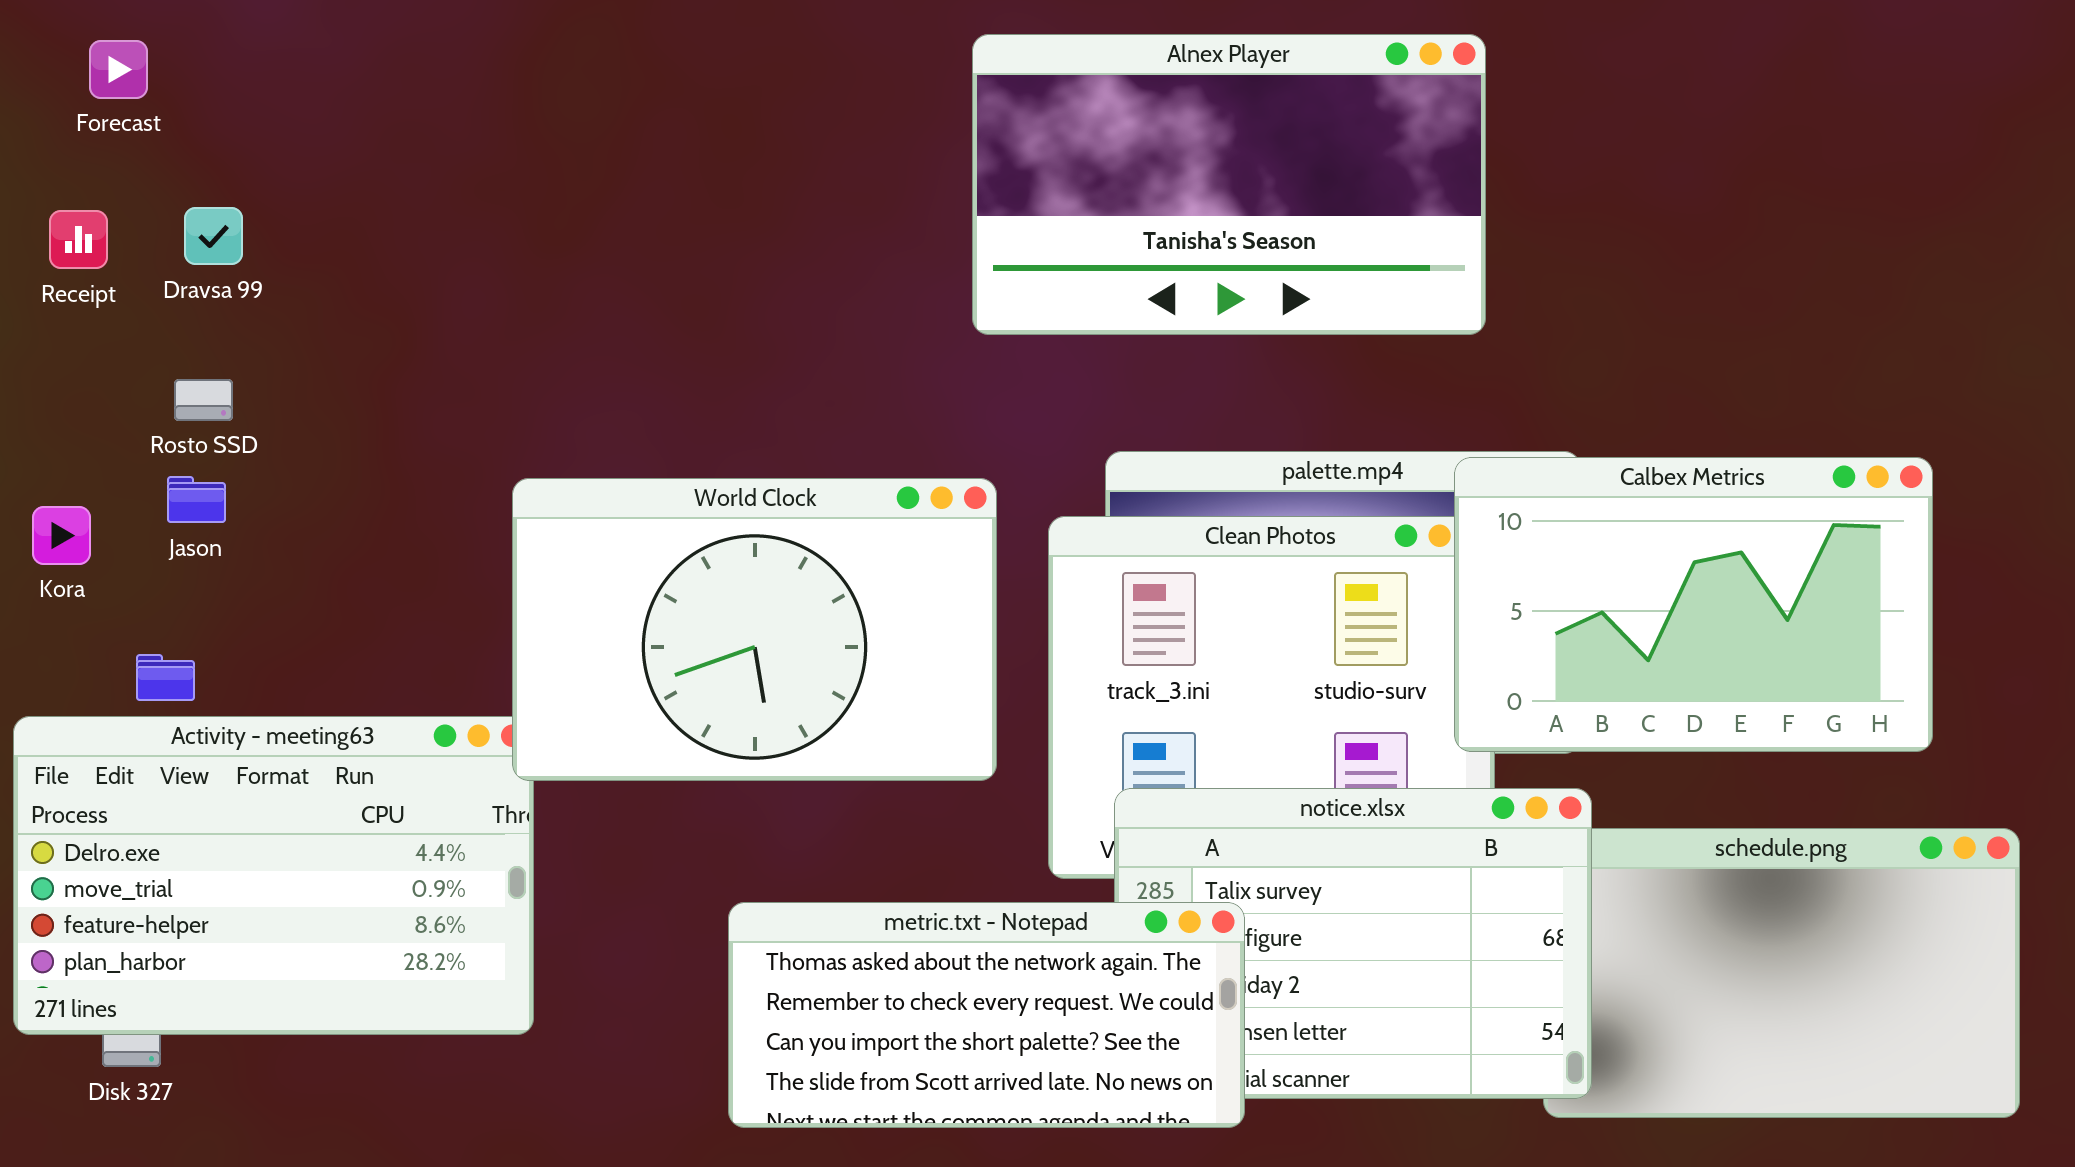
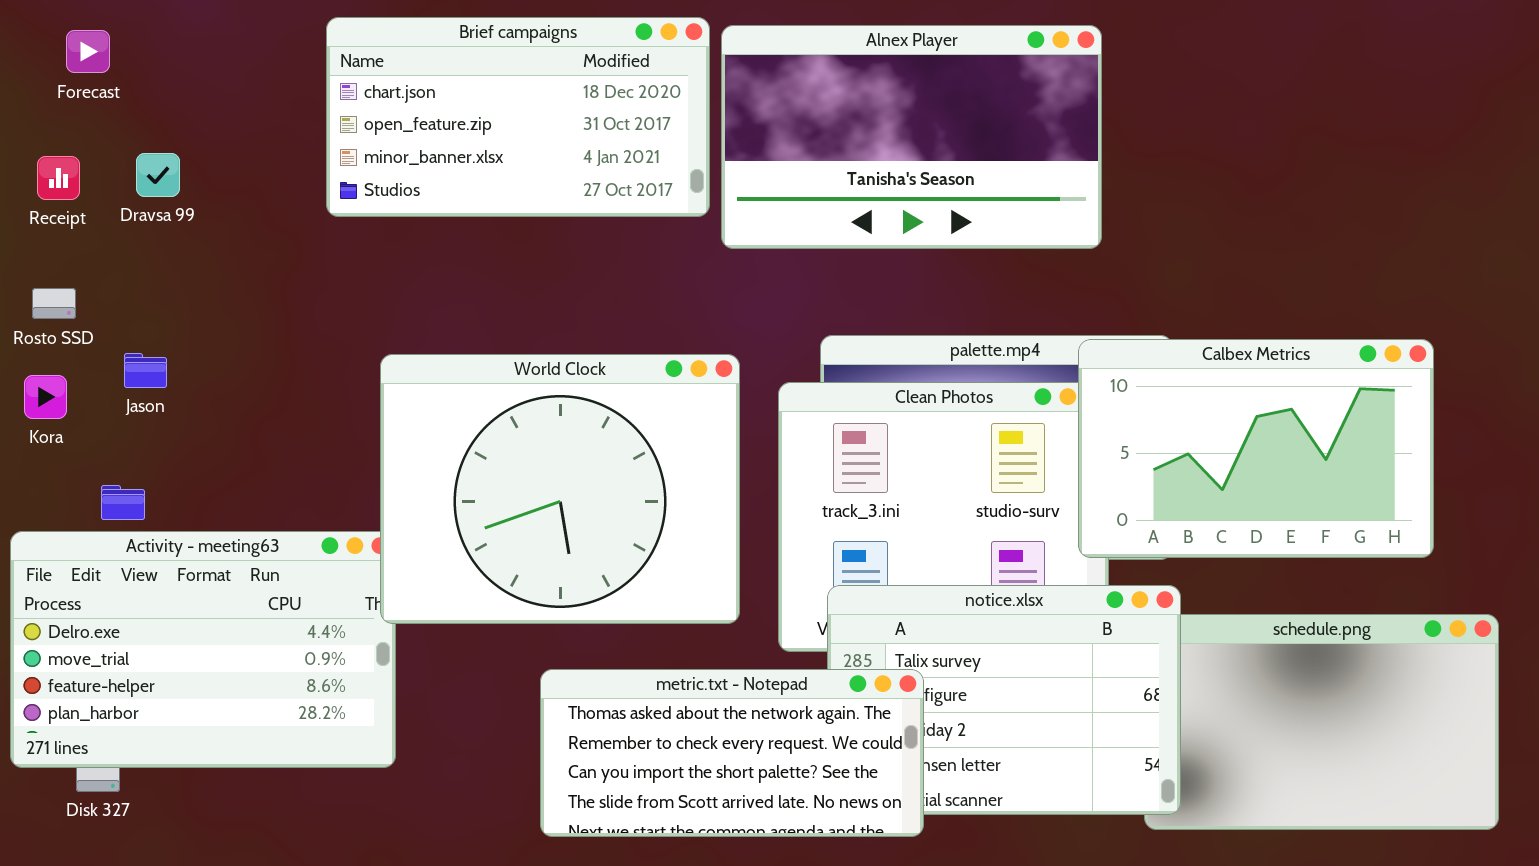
Brief campaigns: none -> [326,17,710,217], opened
Rosto SSD: [174,379,233,421] -> [32,288,76,319], moved
World Clock: [512,478,997,781] -> [380,354,740,624], resized

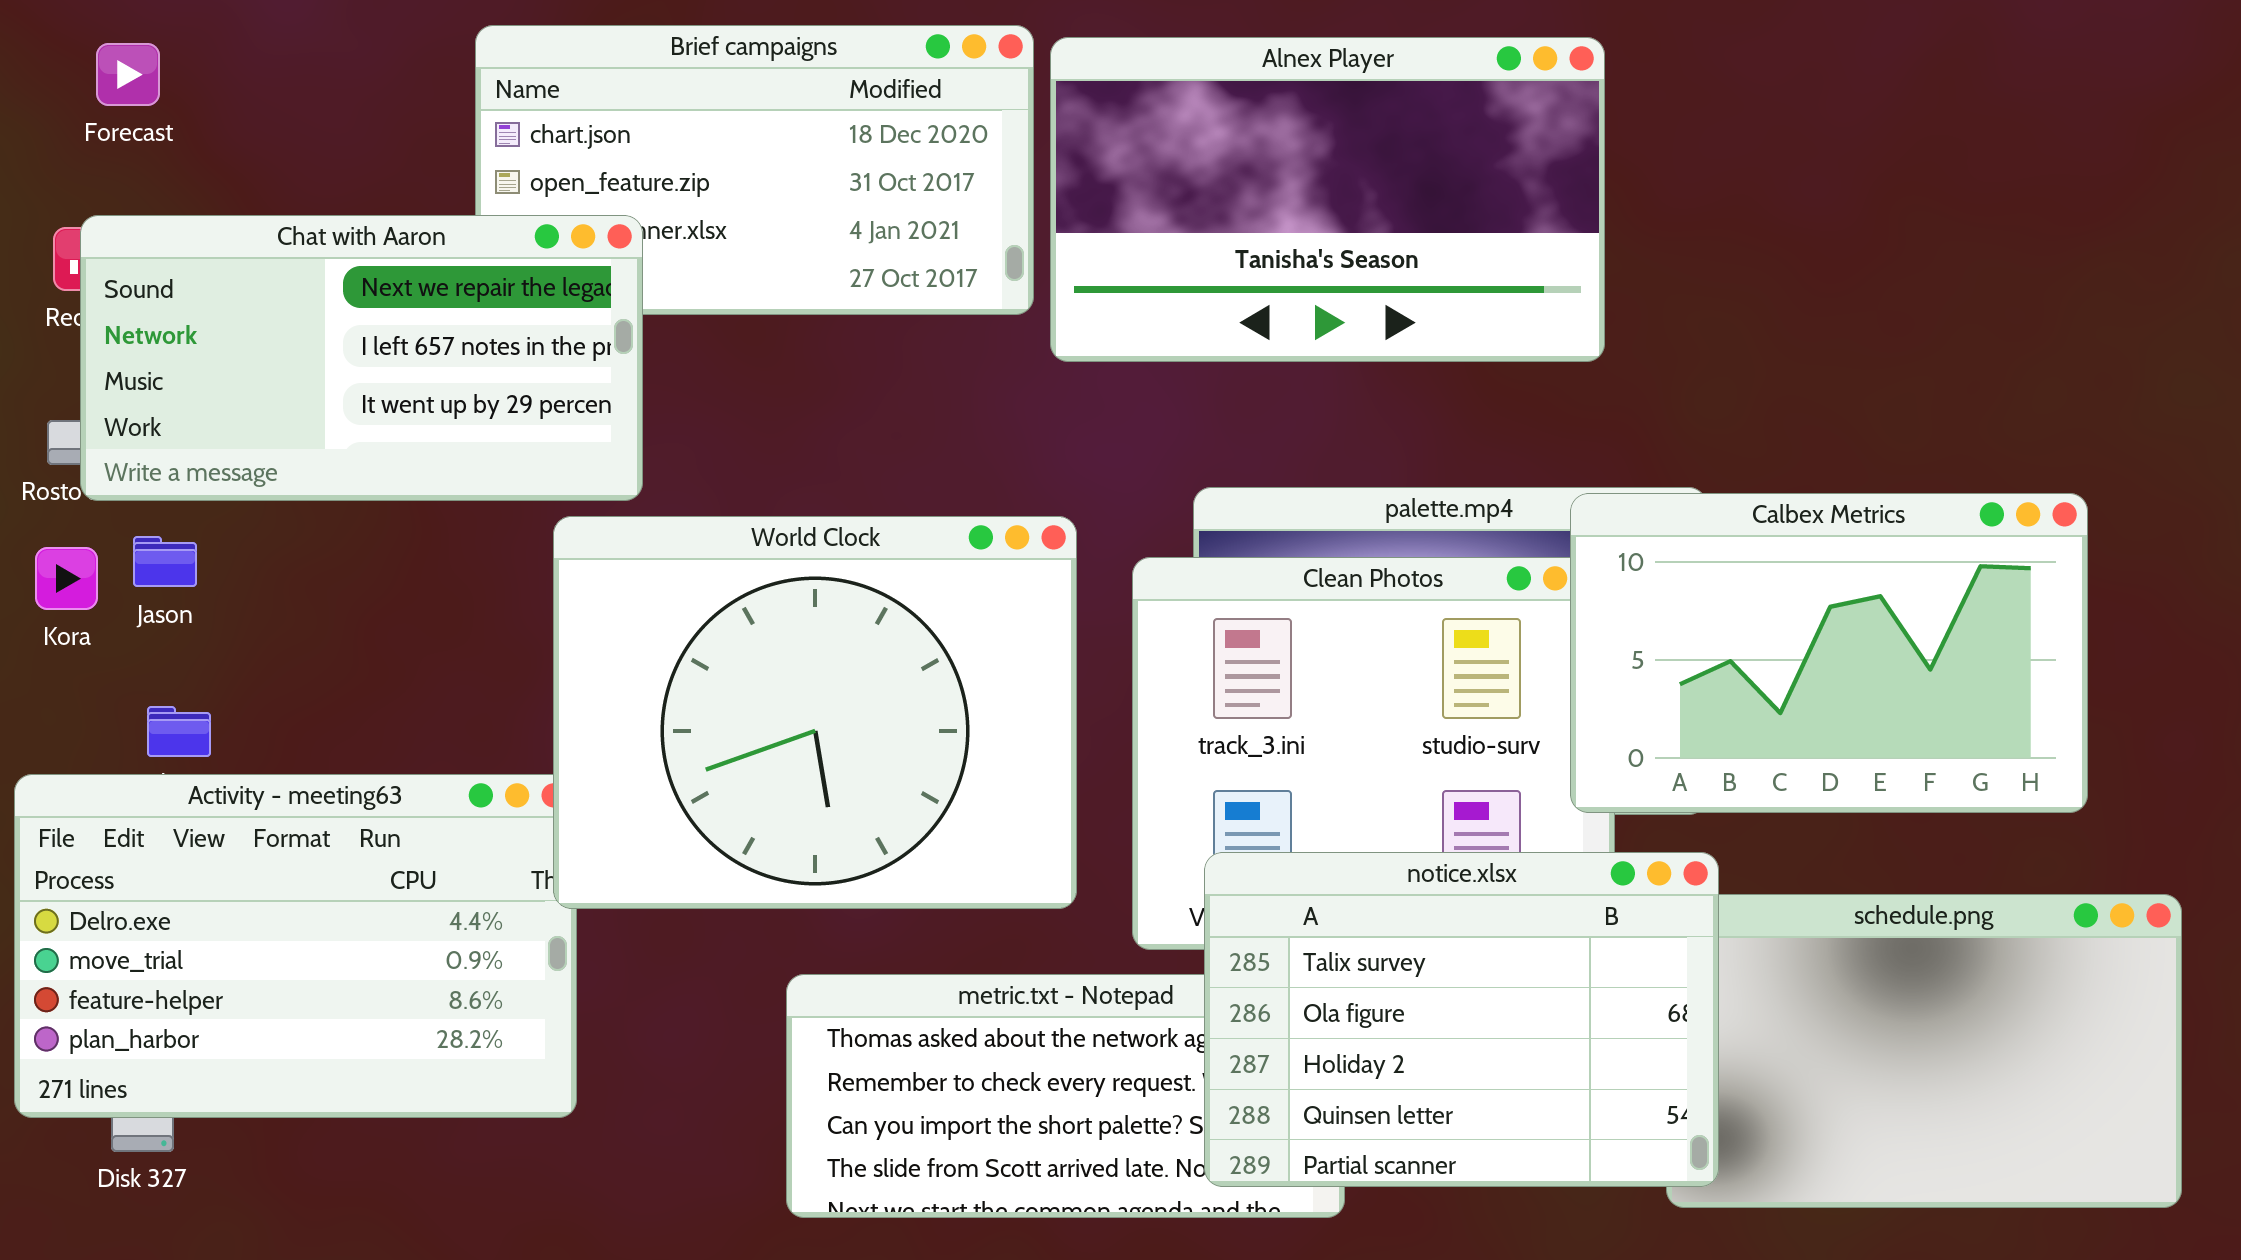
Chat with Aaron: none -> [80,215,643,501], opened
Jason: [124,353,167,388] -> [133,536,197,587], moved
notice.xlsx: [827,585,1181,815] -> [1204,852,1719,1187], raised

